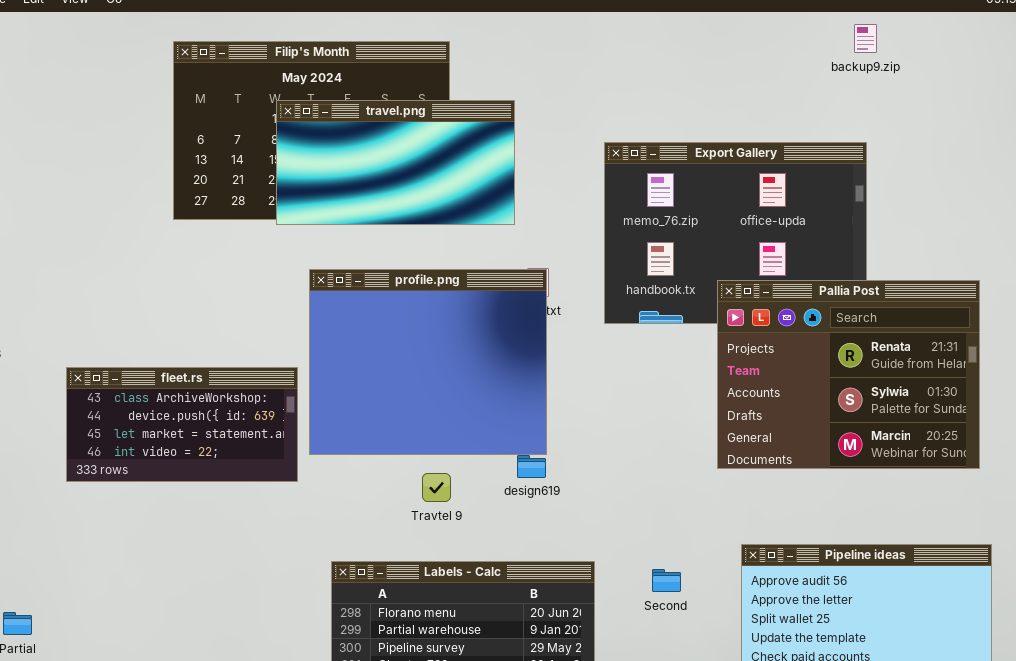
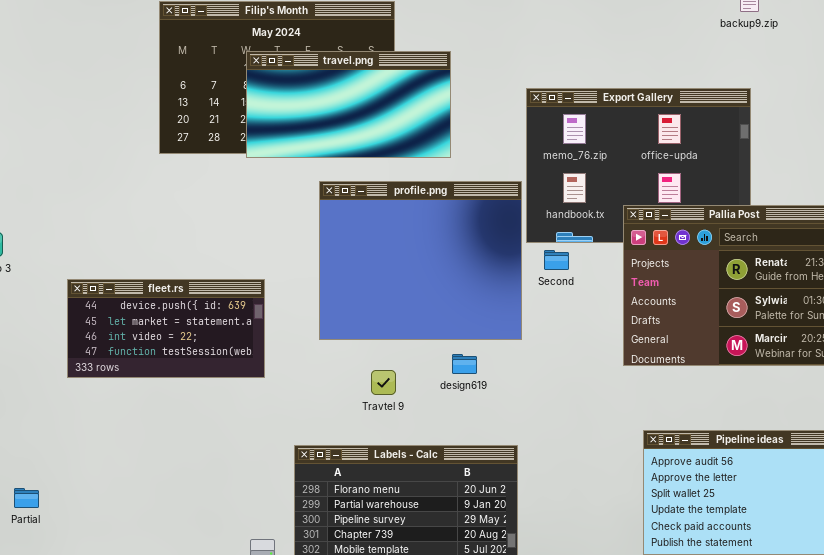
profile.png: [309,269,547,455] -> [319,181,522,340], moved
fleet.rs: [66,367,298,482] -> [67,279,265,378], scrolled down 1 row
Second: [652,569,681,592] -> [544,250,569,270], moved

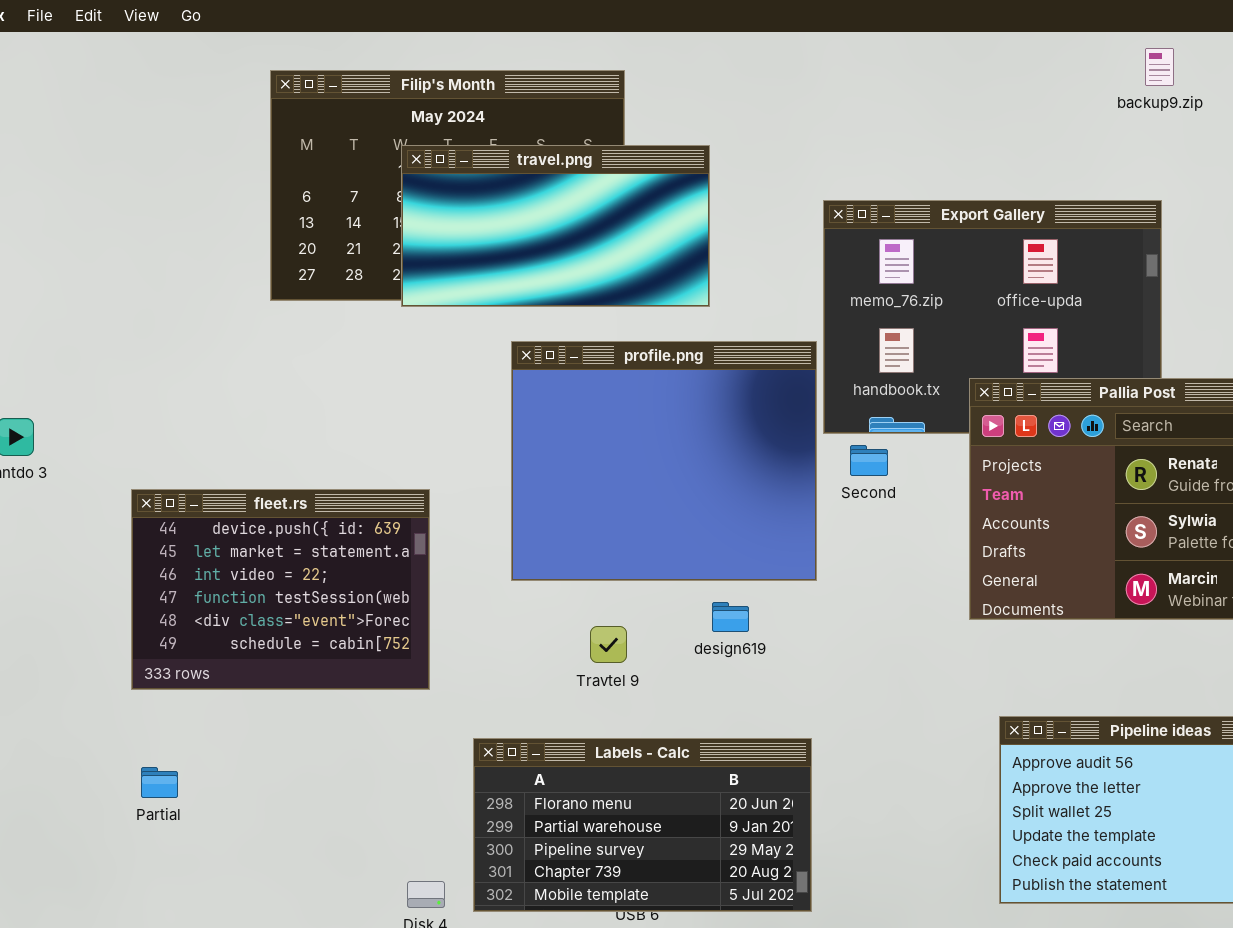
fleet.rs: [67,279,265,378] -> [131,489,430,690], resized
Partial: [14,488,39,508] -> [141,767,178,798], moved

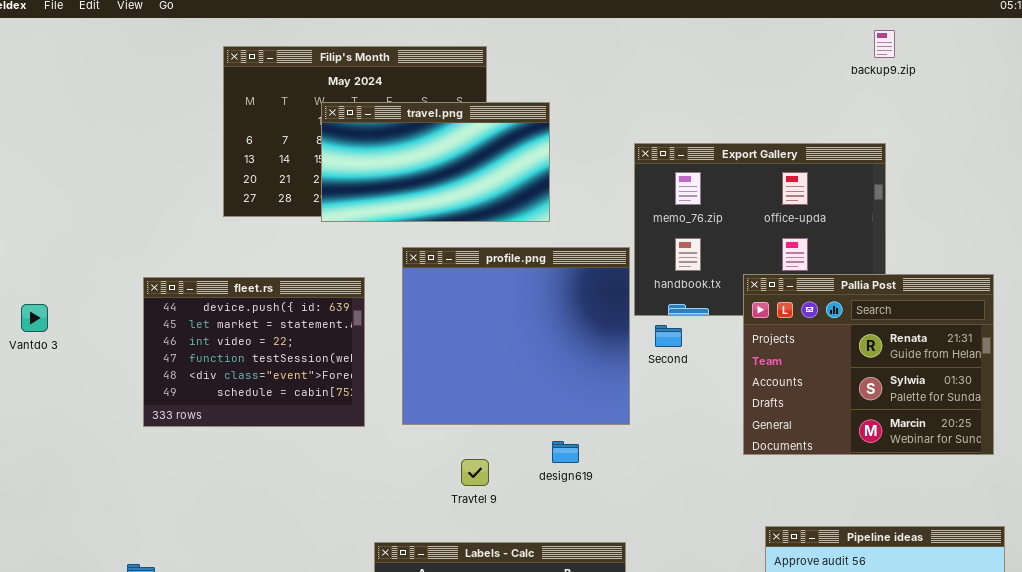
fleet.rs: [131,489,430,690] -> [143,277,365,427], moved

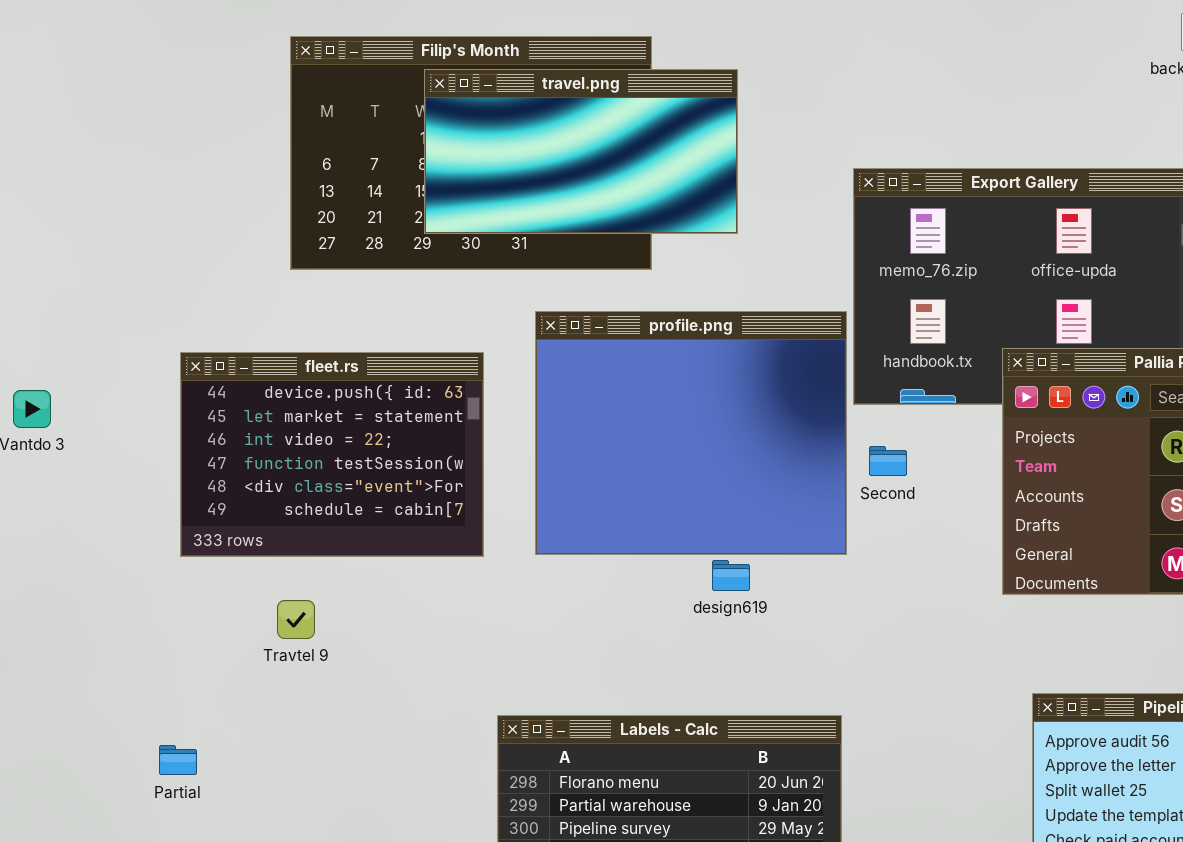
travel.png: [321,102,550,222] -> [424,69,738,234], moved
Second: [655,325,682,347] -> [869,446,907,476], moved
design619: [552,441,579,463] -> [712,560,750,591], moved
Travtel 9: [461,459,489,486] -> [277,600,315,639], moved

